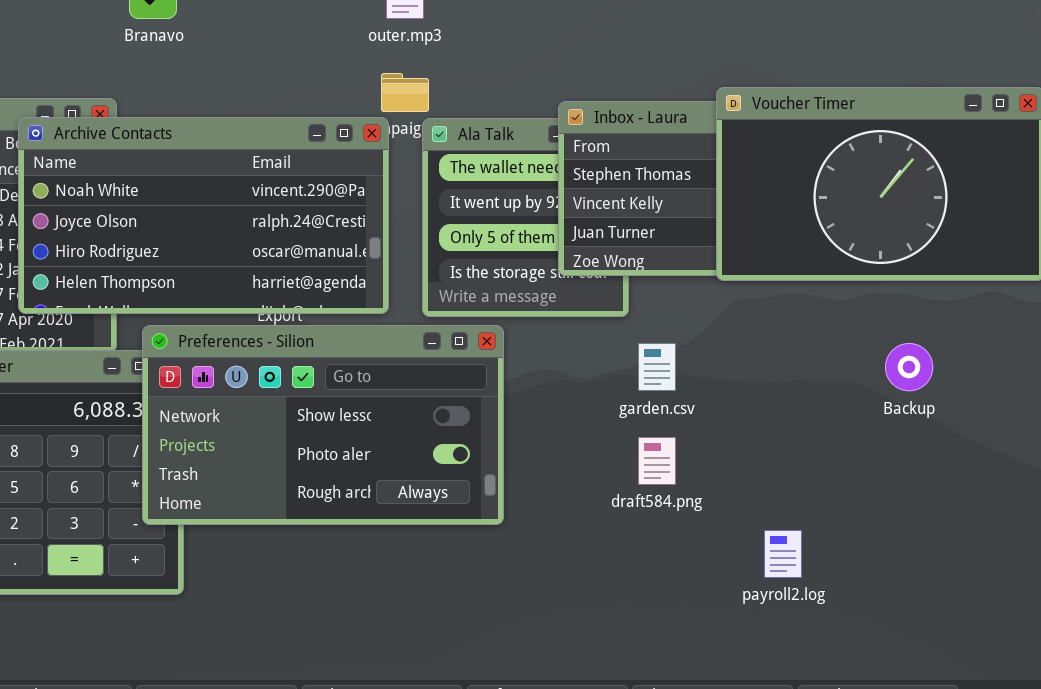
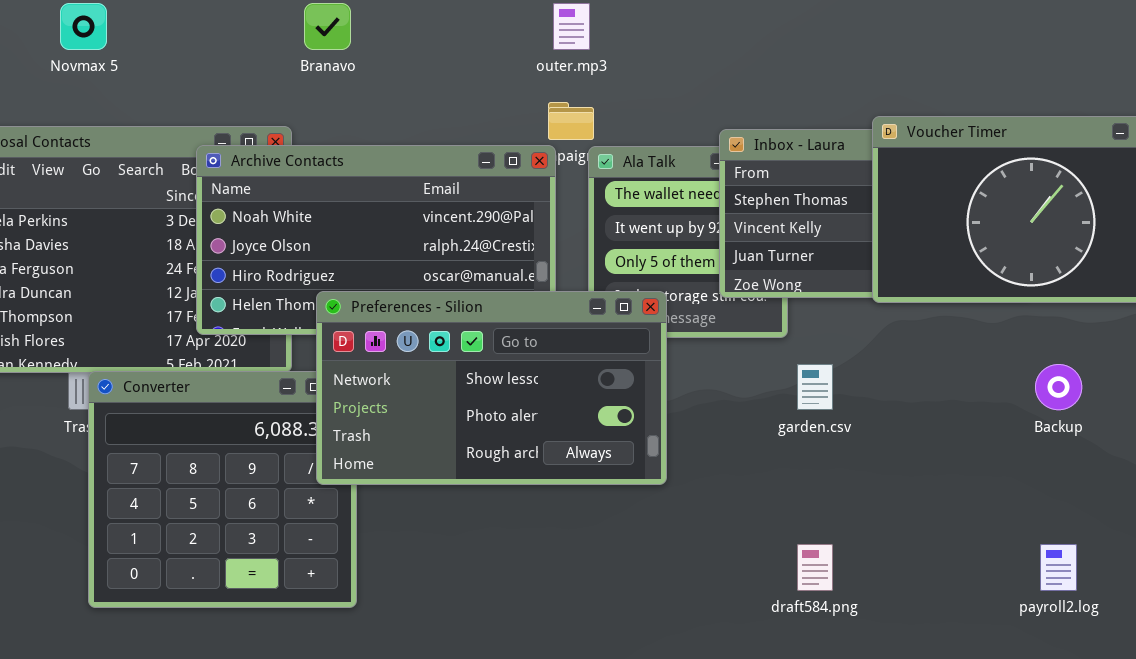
Preferences - Silion: [142,325,504,525] -> [316,291,667,485], moved
draft584.png: [638,437,676,485] -> [797,544,833,591], moved
payroll2.log: [764,530,802,578] -> [1040,544,1077,591], moved

